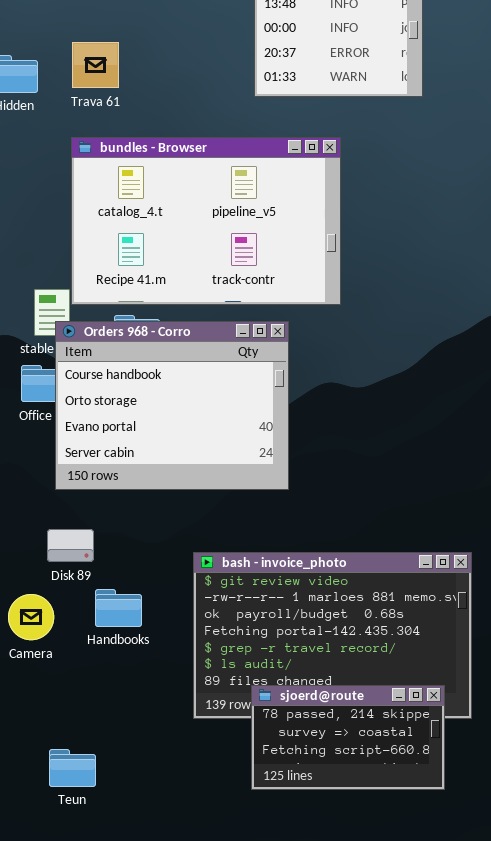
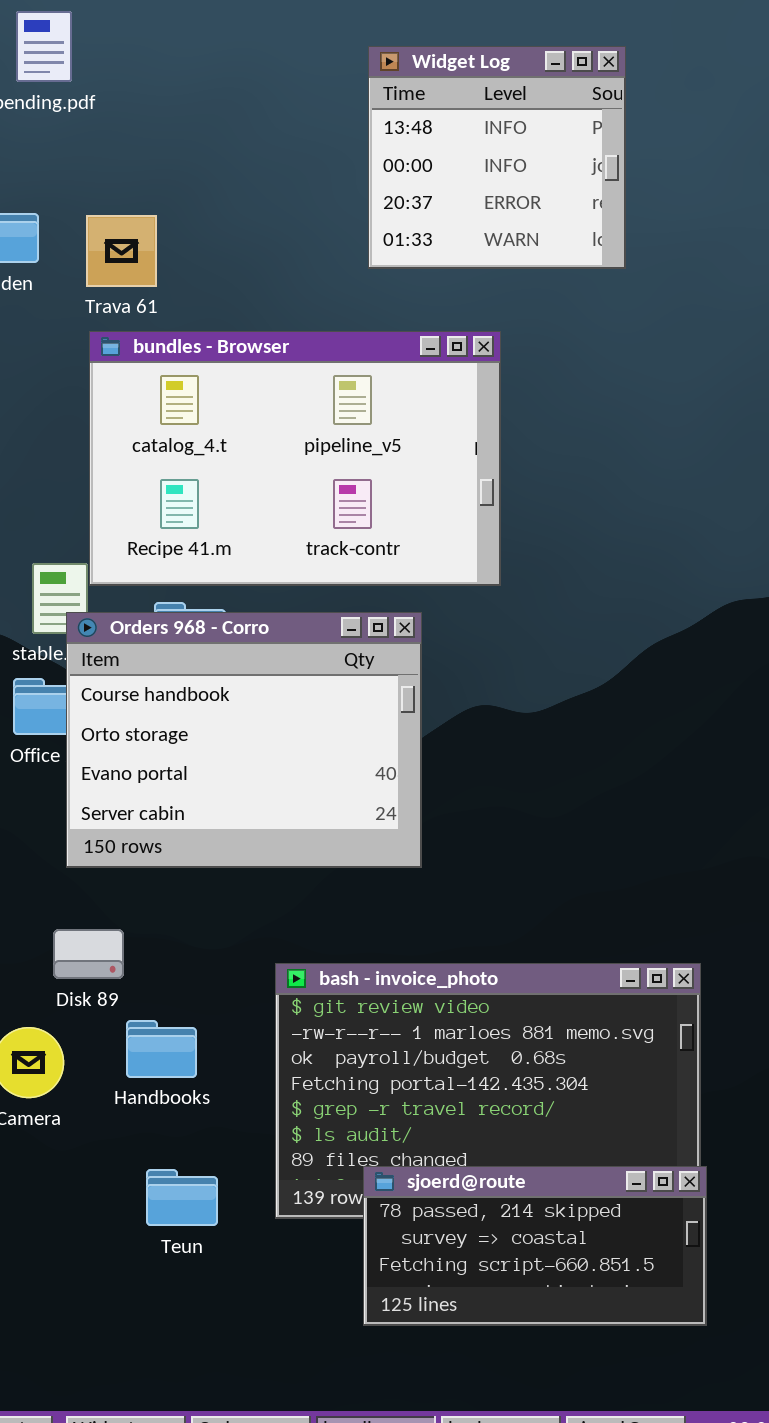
Trava 61: [72,42,119,88] -> [86,215,157,287], moved
sjoerd@route: [251,685,445,790] -> [363,1166,707,1326], resized
Teun: [49,749,96,787] -> [146,1169,218,1226], moved

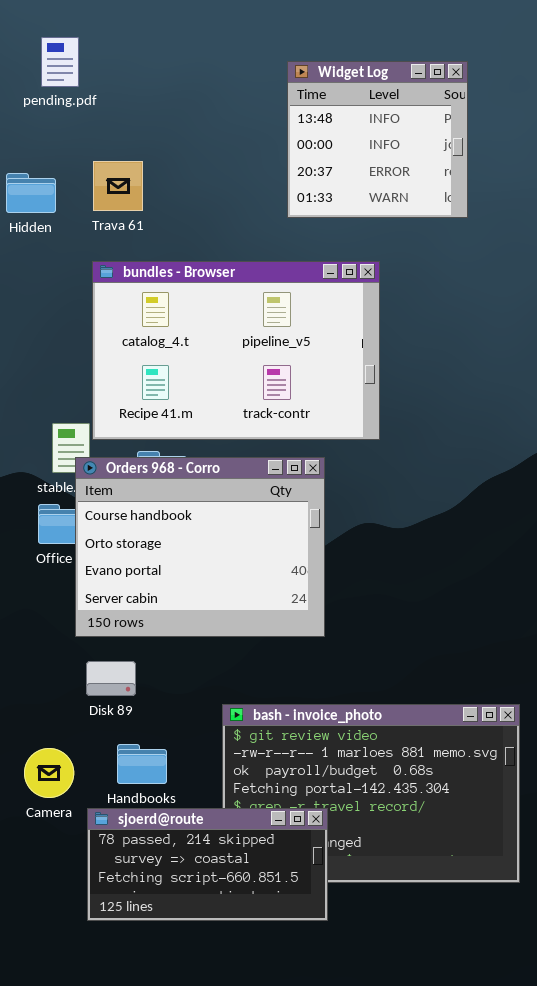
Trava 61: [86,215,157,287] -> [93,161,143,211], moved
Disk 89: [53,929,124,979] -> [86,661,136,696], moved
sjoerd@route: [363,1166,707,1326] -> [87,808,328,921], moved

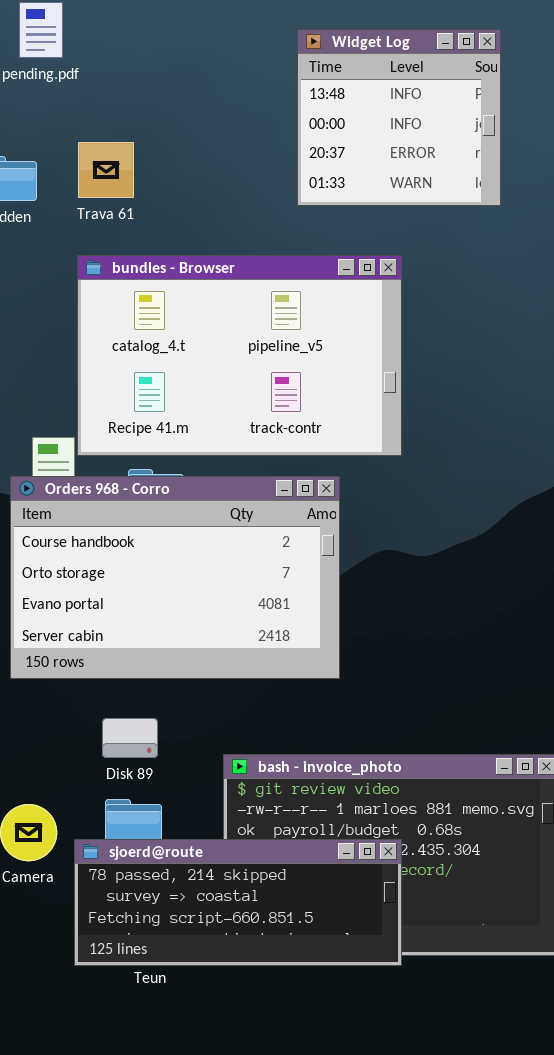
Orders 968 - Corro: [75,457,325,637] -> [10,476,340,679], resized
Disk 89: [86,661,136,696] -> [102,718,158,758], moved
sjoerd@route: [87,808,328,921] -> [74,839,402,966], moved, resized

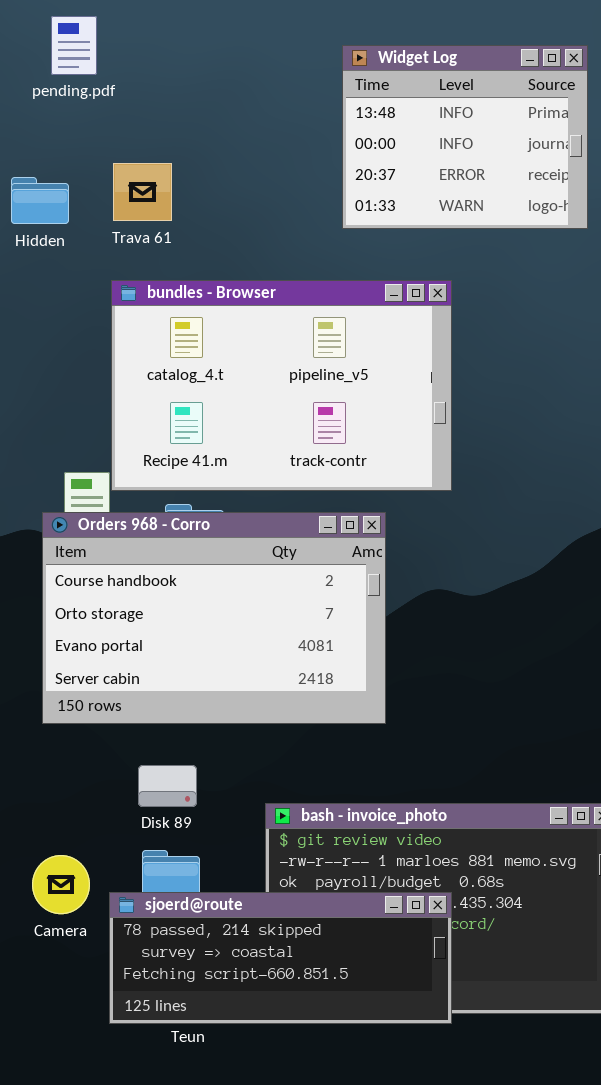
Widget Log: [297,29,501,206] -> [342,45,588,229], resized

